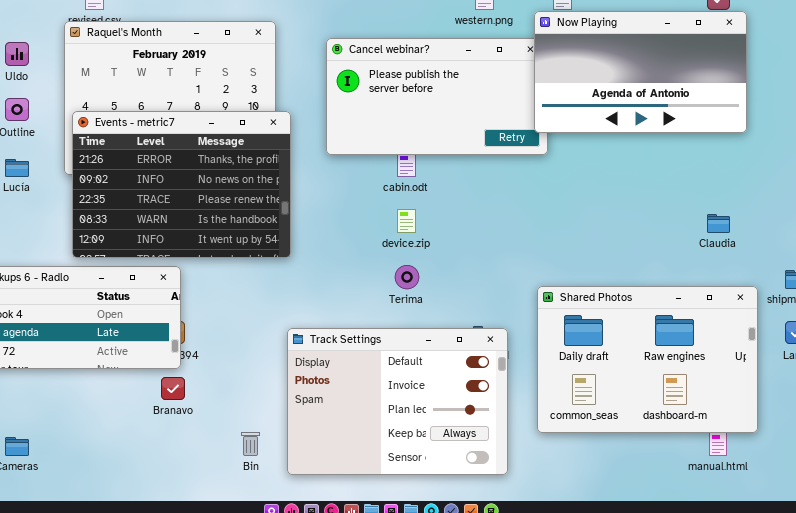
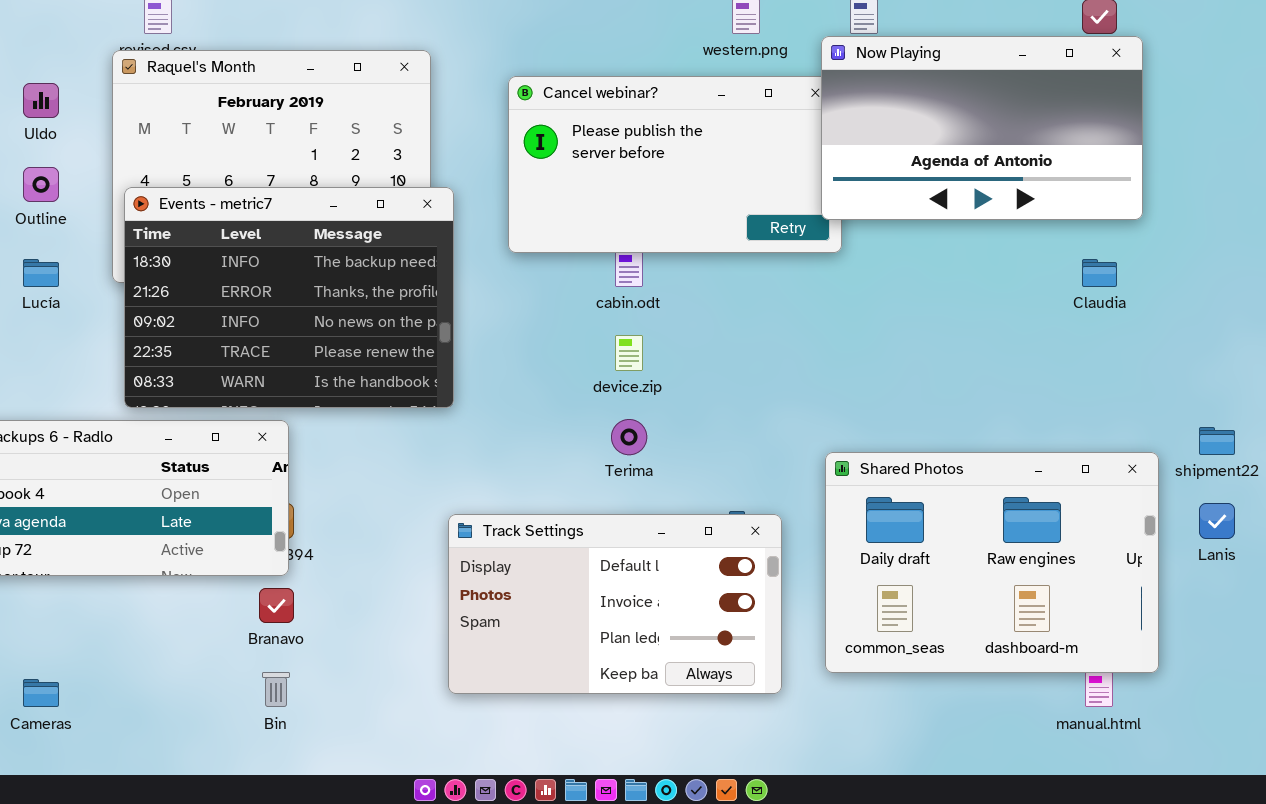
Events - metric7: [72,111,291,258] -> [124,187,454,408], scrolled up 1 row
Claudia: [707,214,730,233] -> [1082,259,1117,287], moved
Track Settings: [287,328,508,475] -> [448,514,782,694], resized
Bin: [241,432,260,456] -> [262,672,290,707], moved

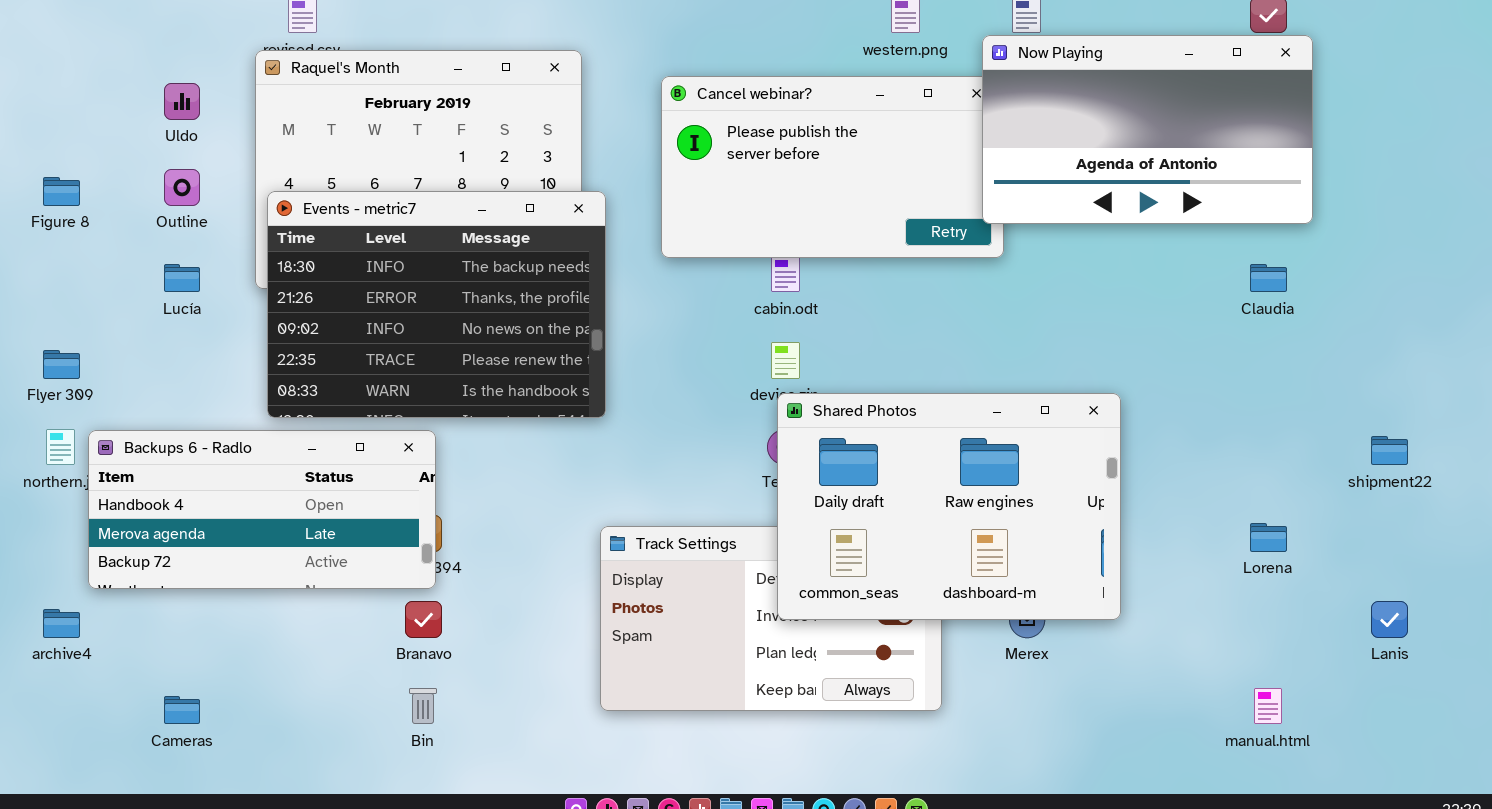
Shared Photos: [825,452,1159,673] -> [777,393,1121,620], moved
Lanis: [1199,503,1235,539] -> [1371,601,1408,638], moved

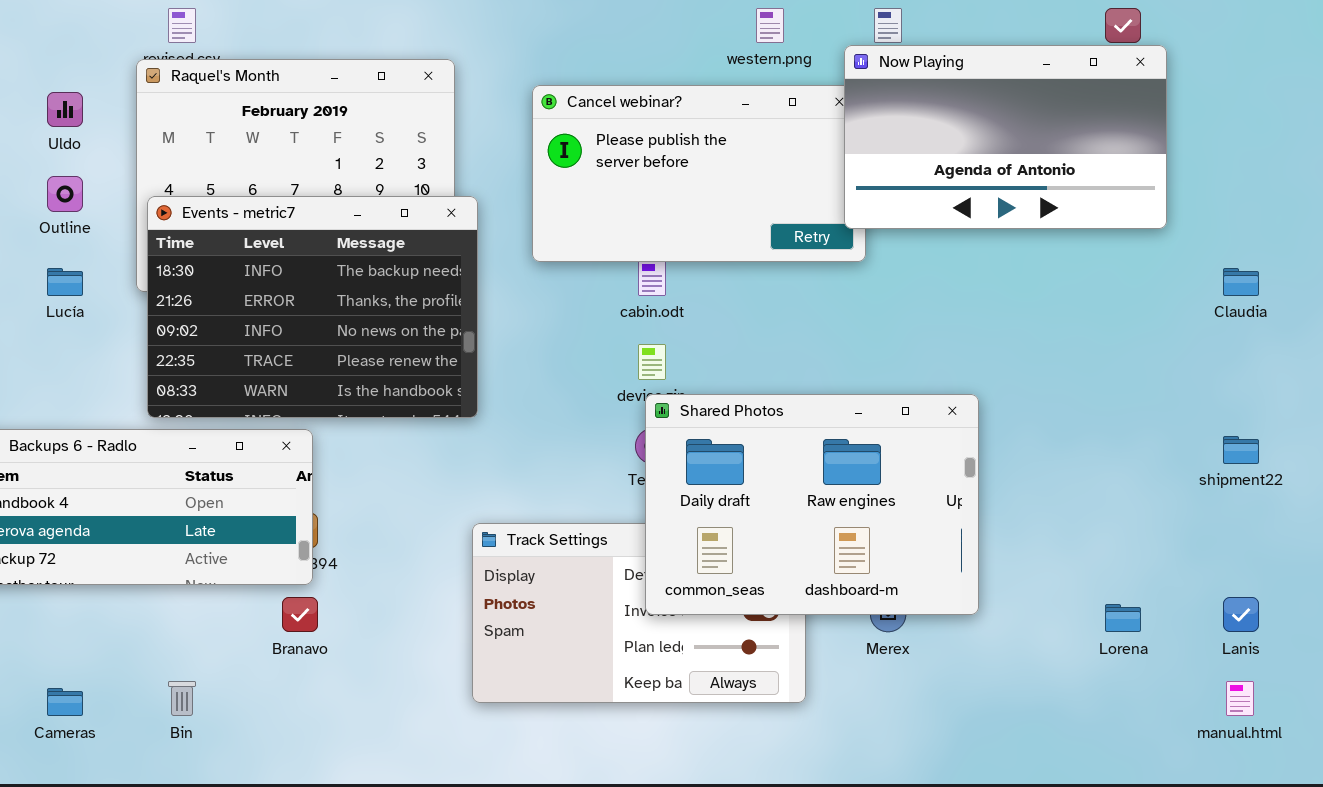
Claudia: [1250,264,1287,292] -> [1223,268,1259,296], moved
Lorena: [1250,523,1287,552] -> [1105,604,1141,632], moved
Bin: [409,688,437,724] -> [168,681,196,716], moved
manual.html: [1254,688,1282,724] -> [1226,681,1254,716], moved

